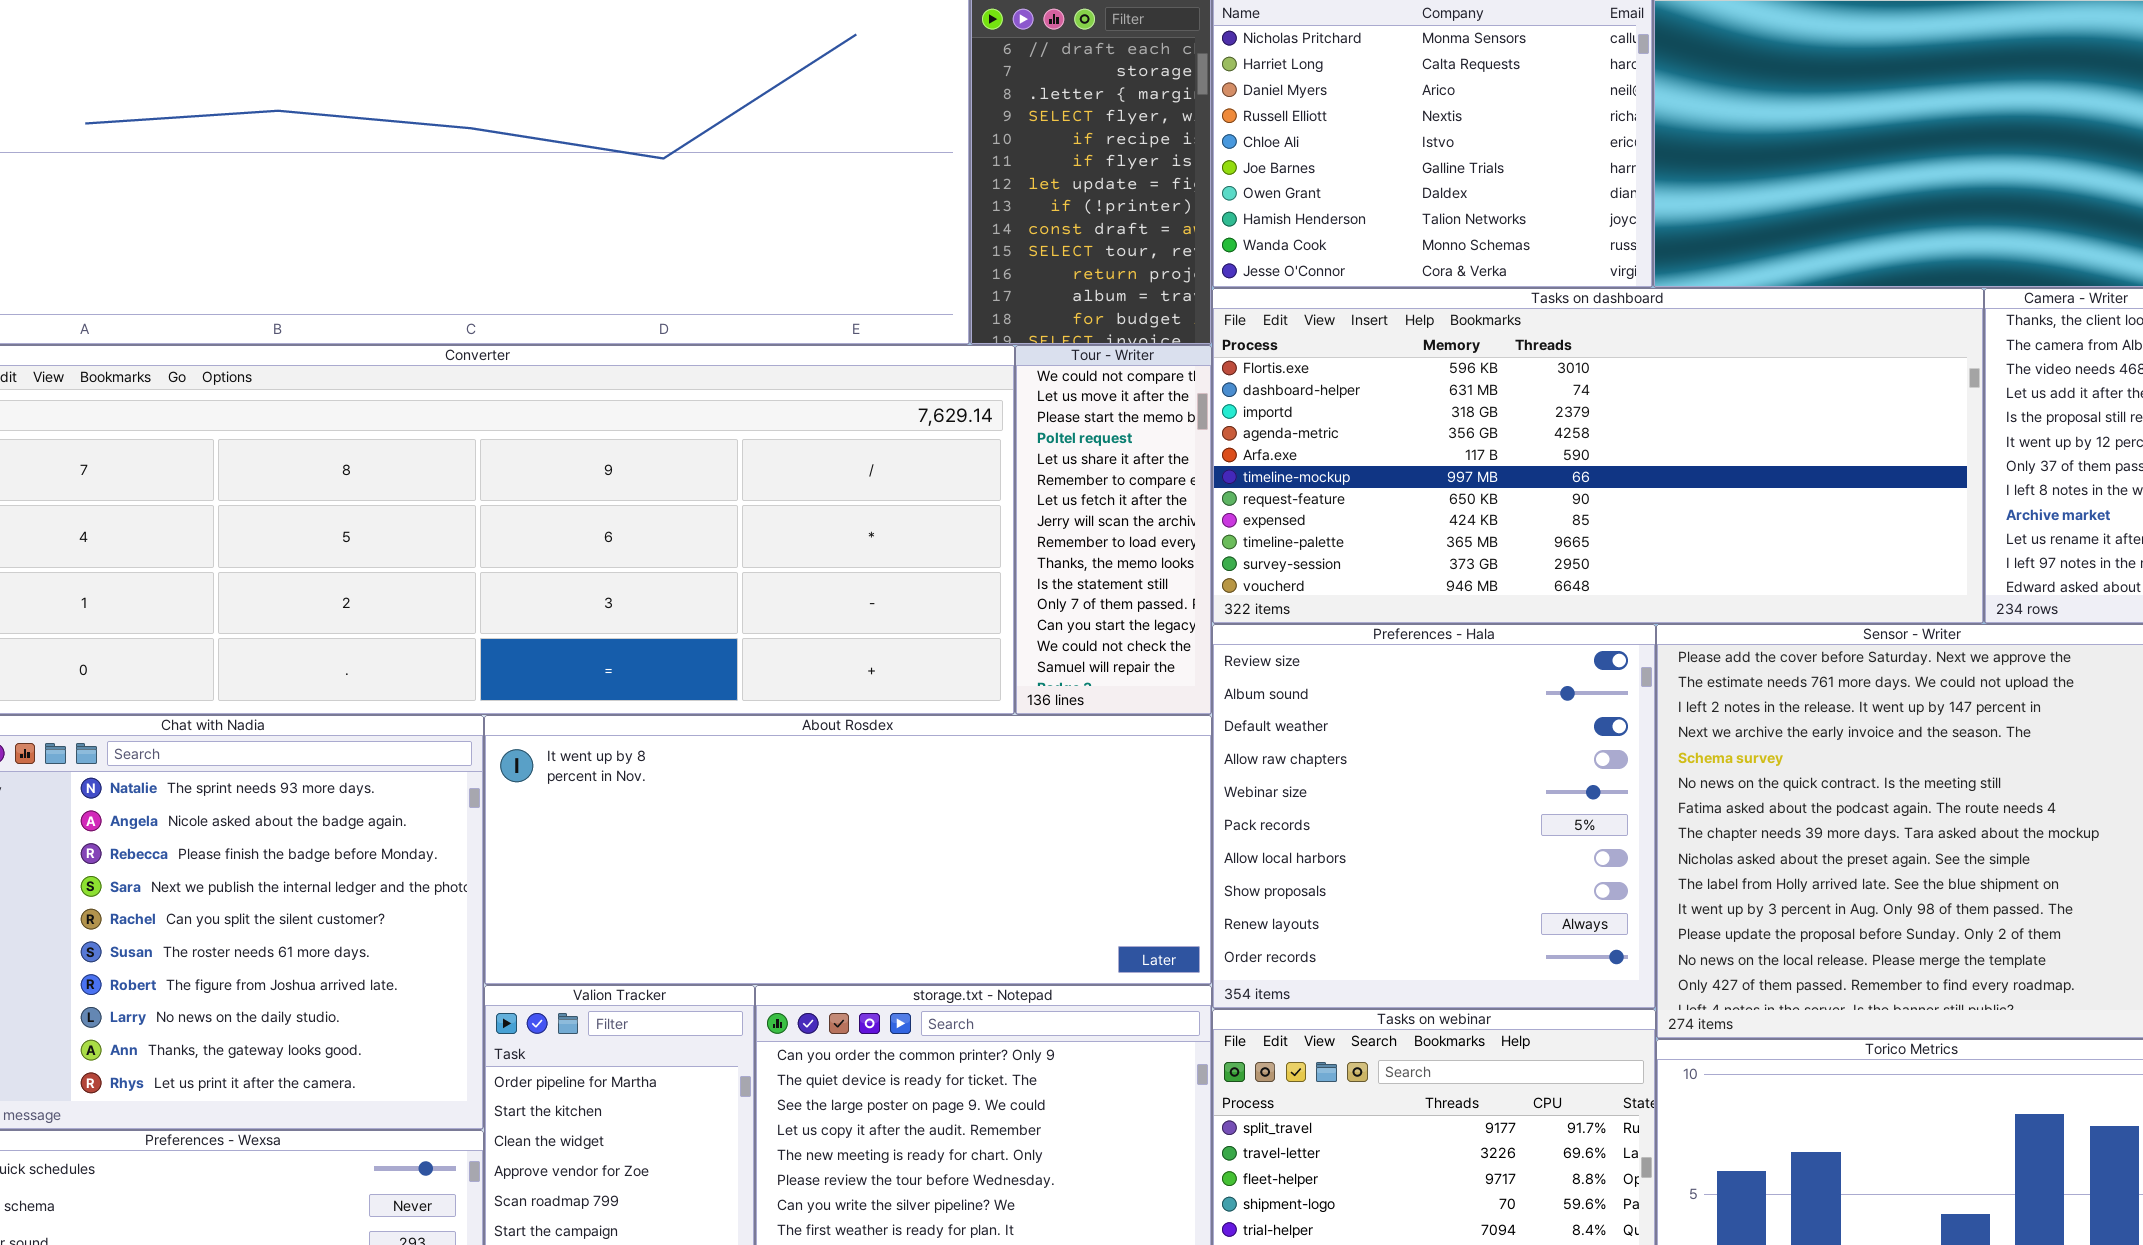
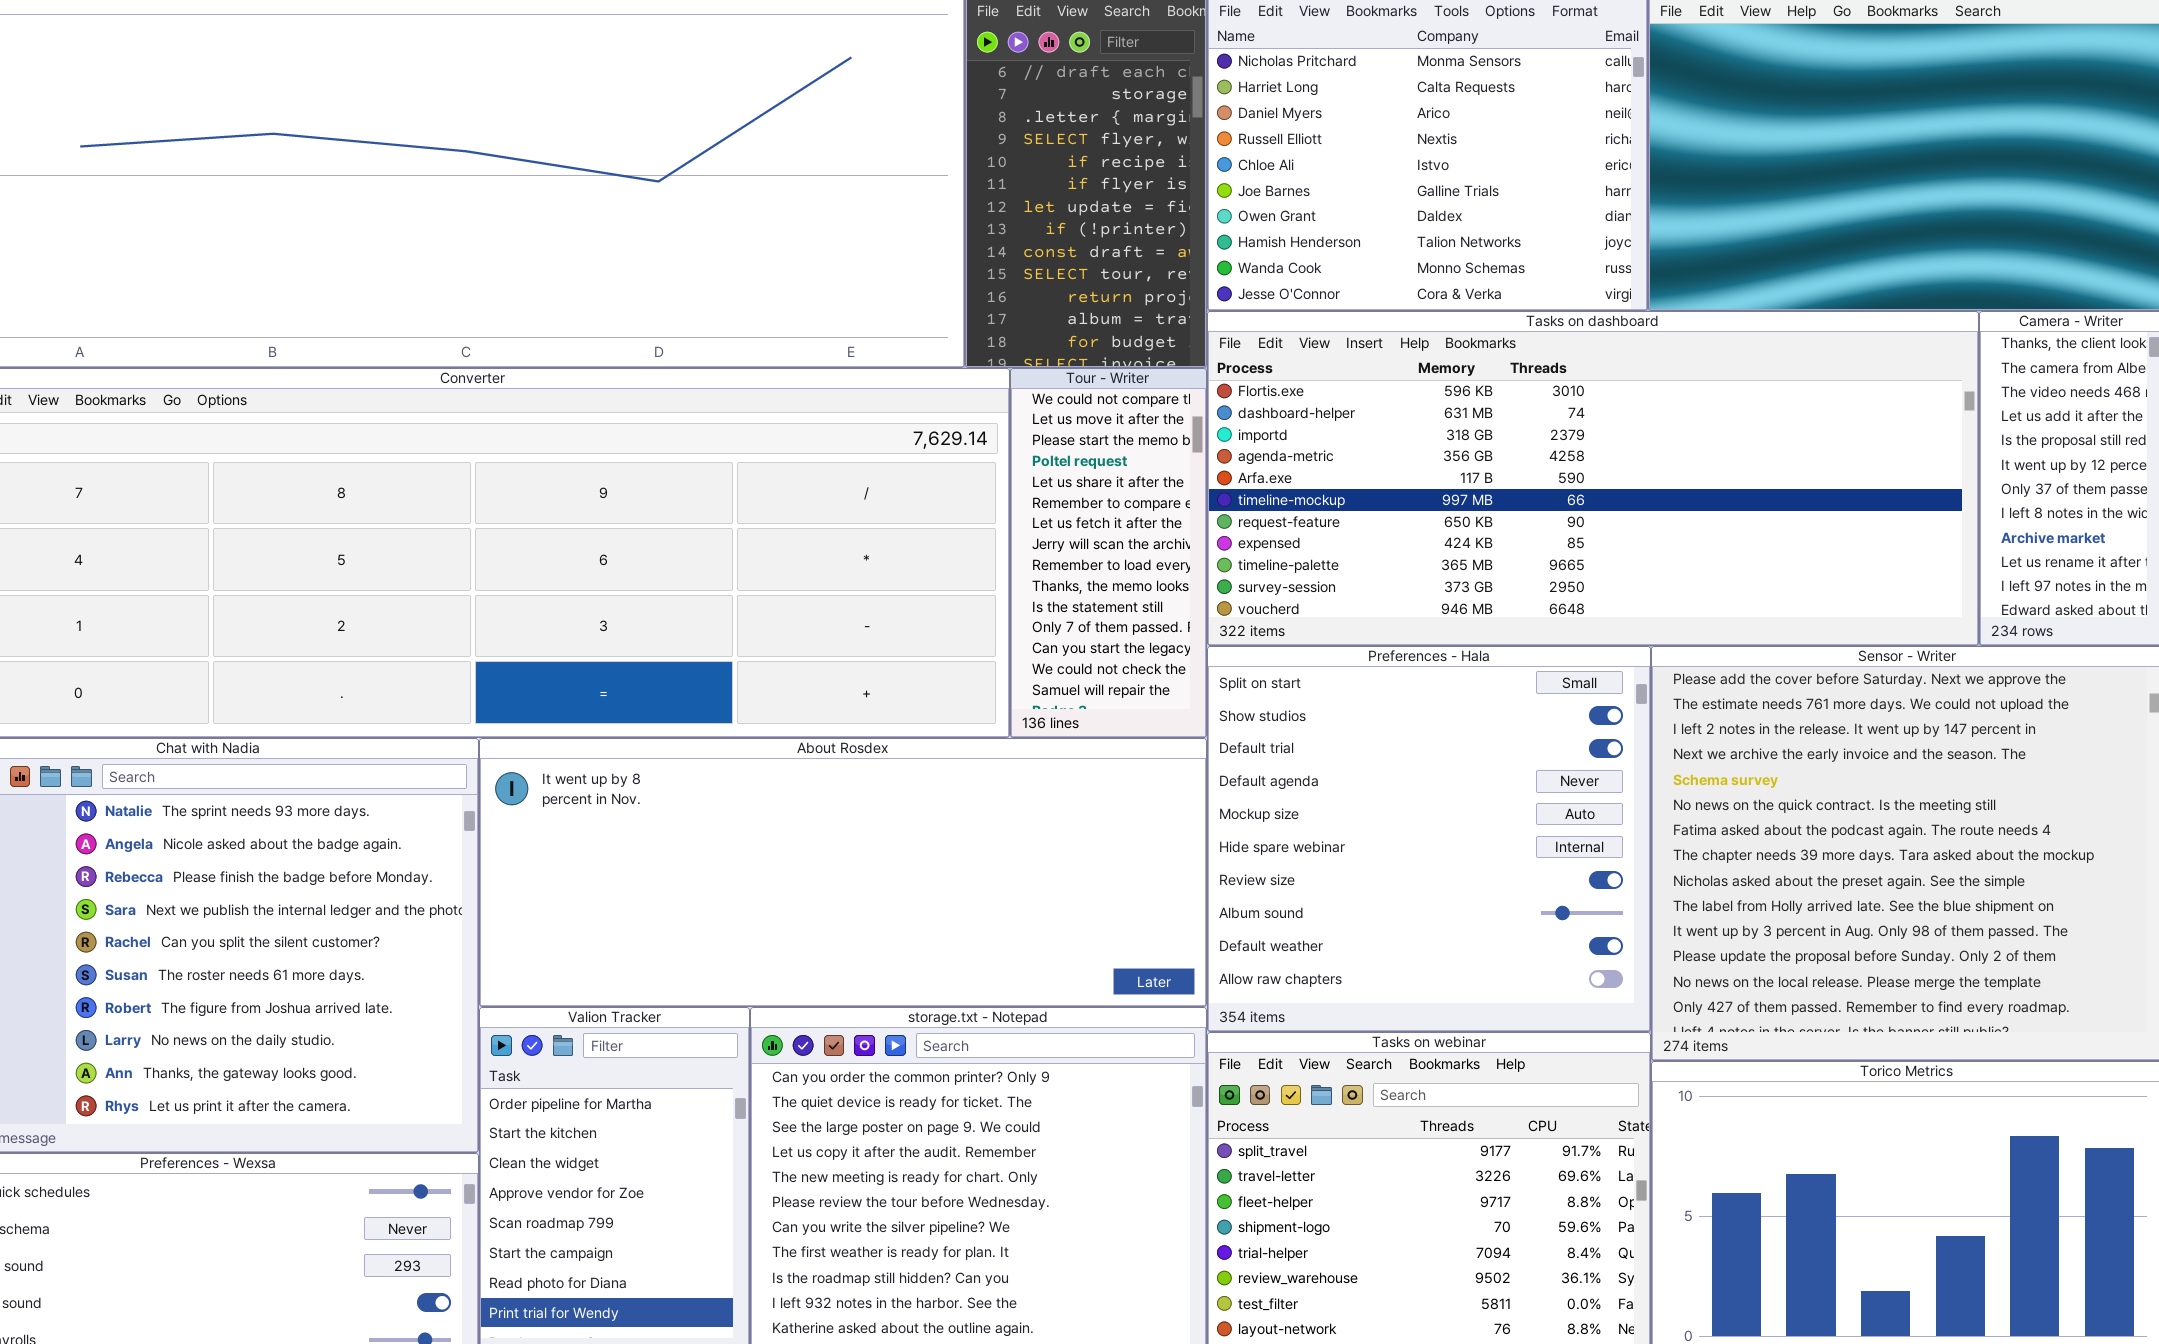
Preferences - Hala: [1212,624,1656,1009] -> [1207,646,1651,1032], scrolled up 6 rows

